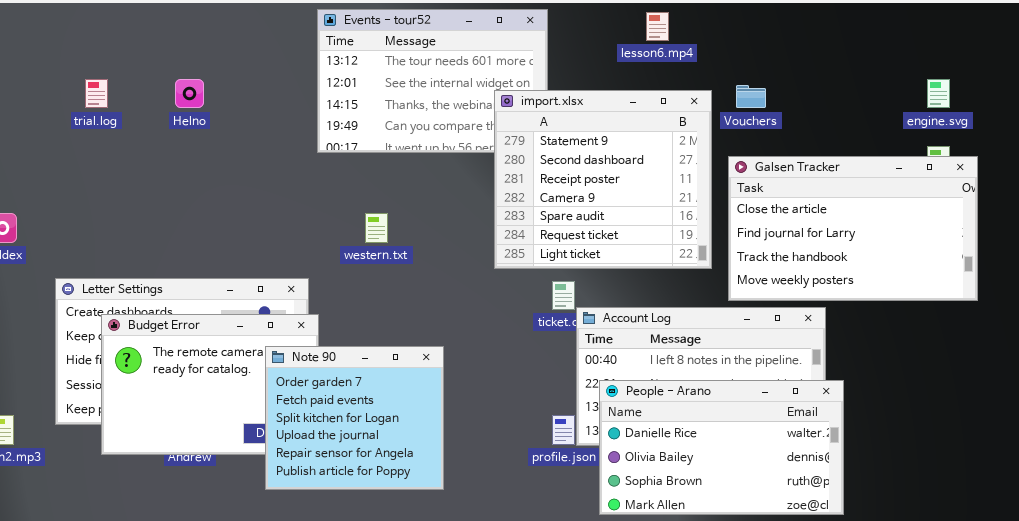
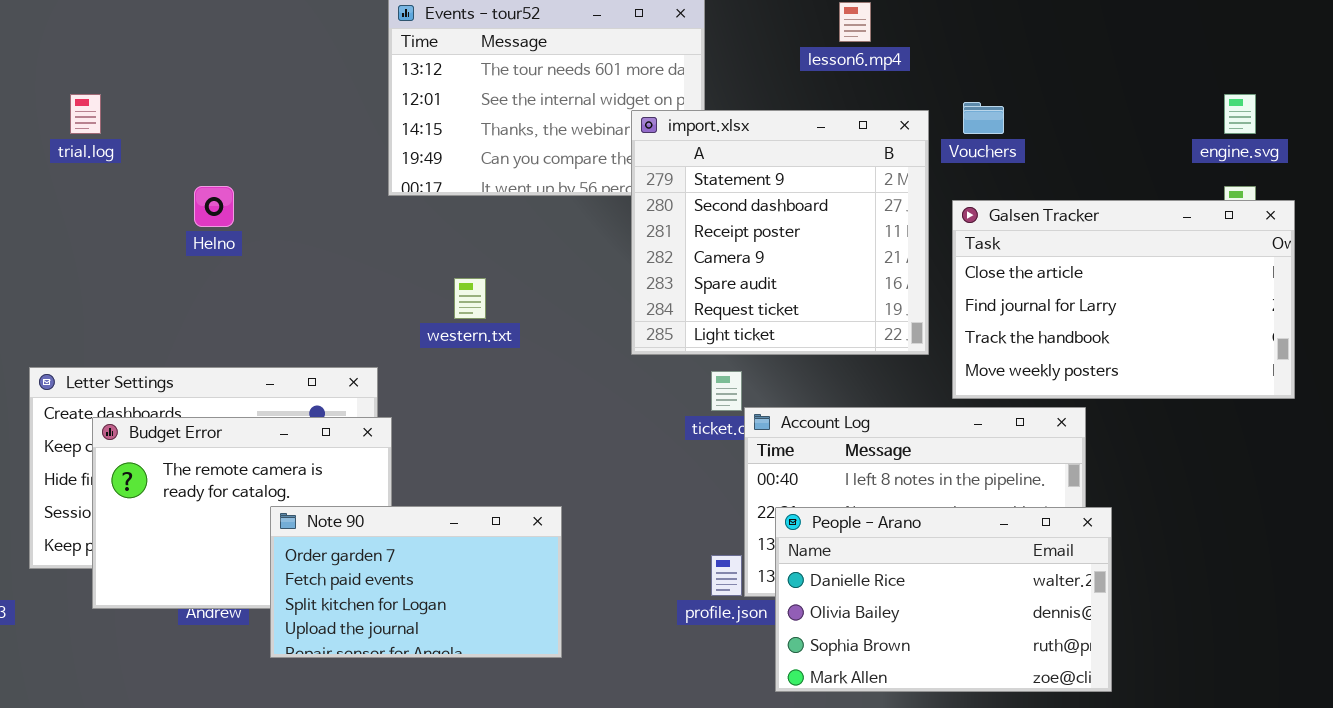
Helno: [175,79,204,108] -> [194,186,234,227], moved
Note 90: [265,346,444,490] -> [270,506,562,658], resized

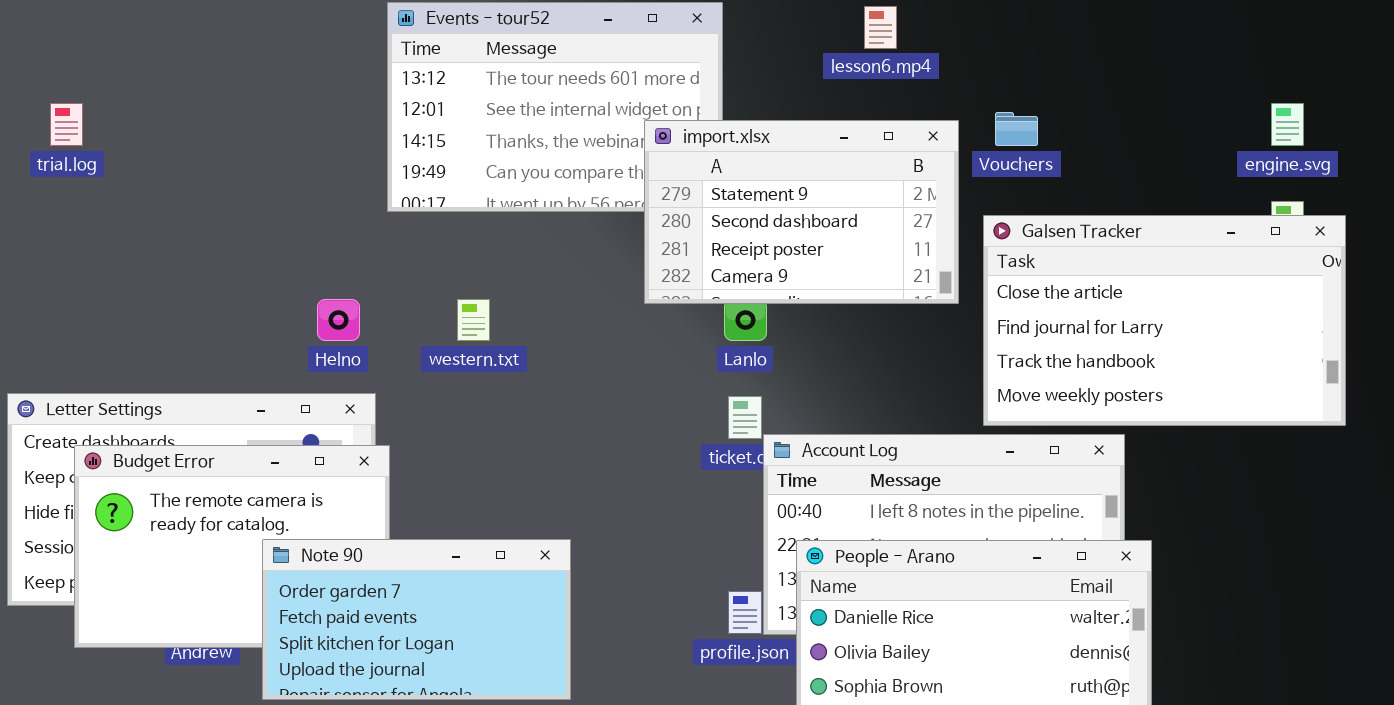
import.xlsx: [631,110,929,355] -> [644,120,959,304], resized
Helno: [194,186,234,227] -> [317,299,360,341], moved

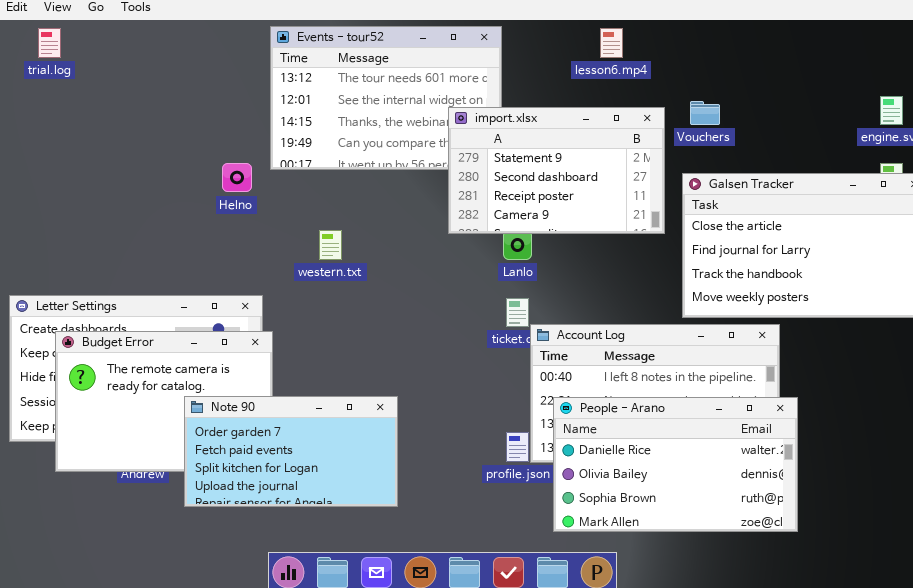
trial.log: [50,103,83,146] -> [38,28,61,58], moved
Helno: [317,299,360,341] -> [222,163,252,192], moved

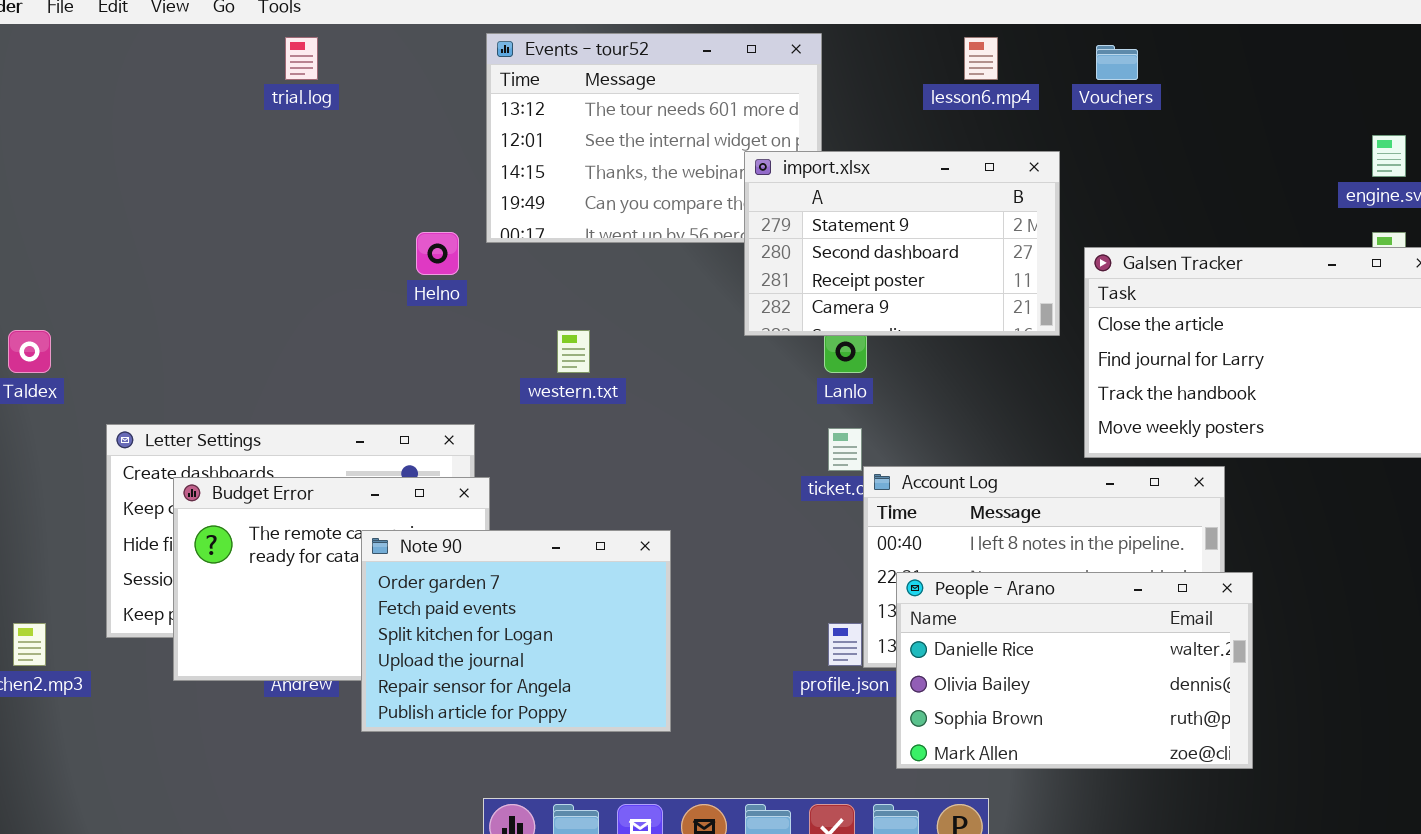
trial.log: [38,28,61,58] -> [285,37,318,80], moved
Vouchers: [690,101,720,125] -> [1096,45,1138,80], moved
Note 90: [184,396,398,507] -> [361,530,671,732], resized

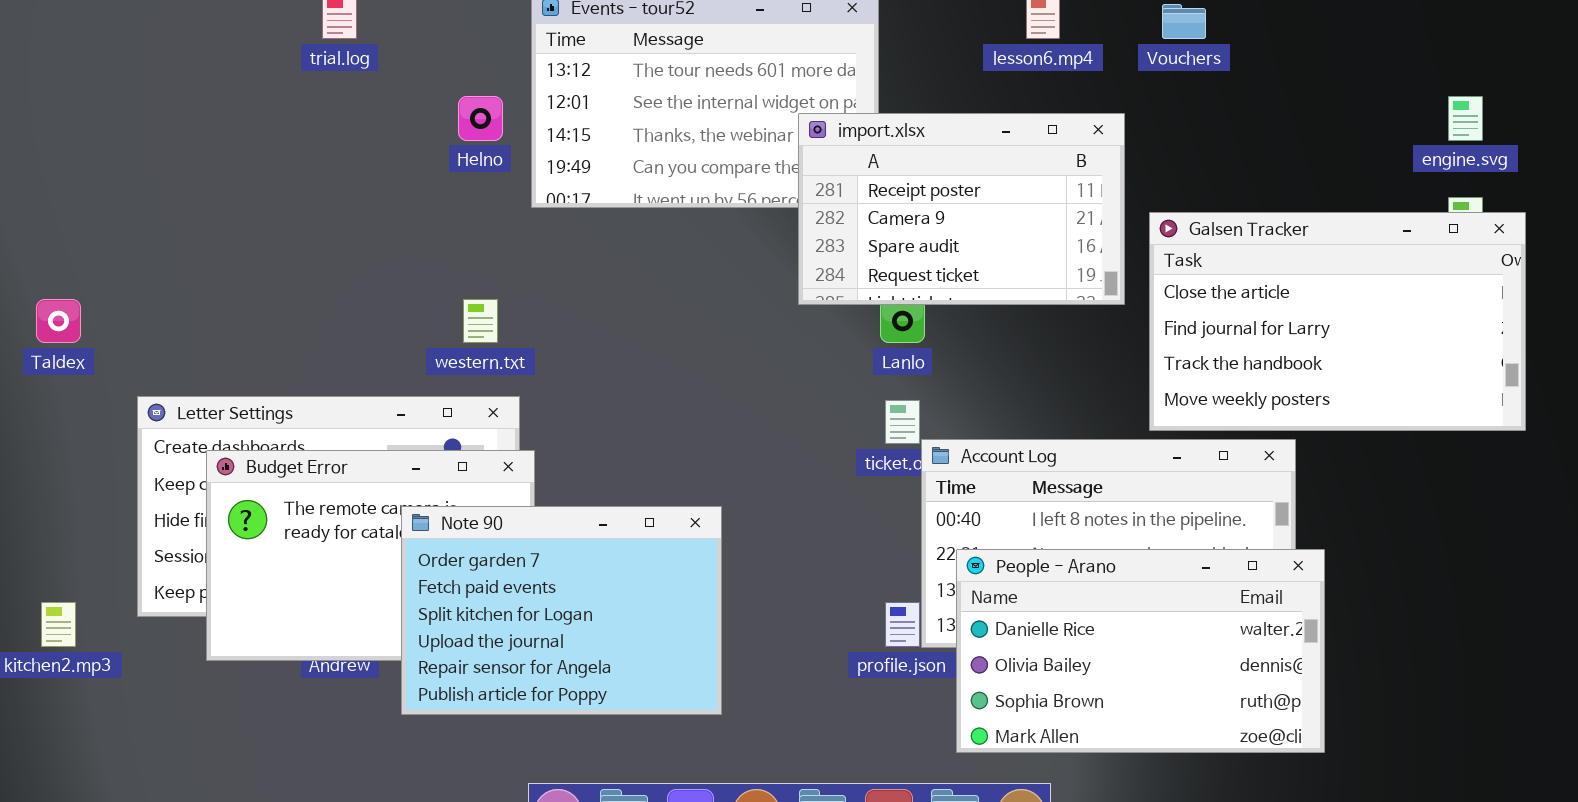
import.xlsx: [744,151,1060,336] -> [798,113,1125,305], scrolled down 2 rows
Helno: [416,232,459,275] -> [458,96,503,141], moved
western.txt: [557,330,590,373] -> [463,299,498,343], moved

